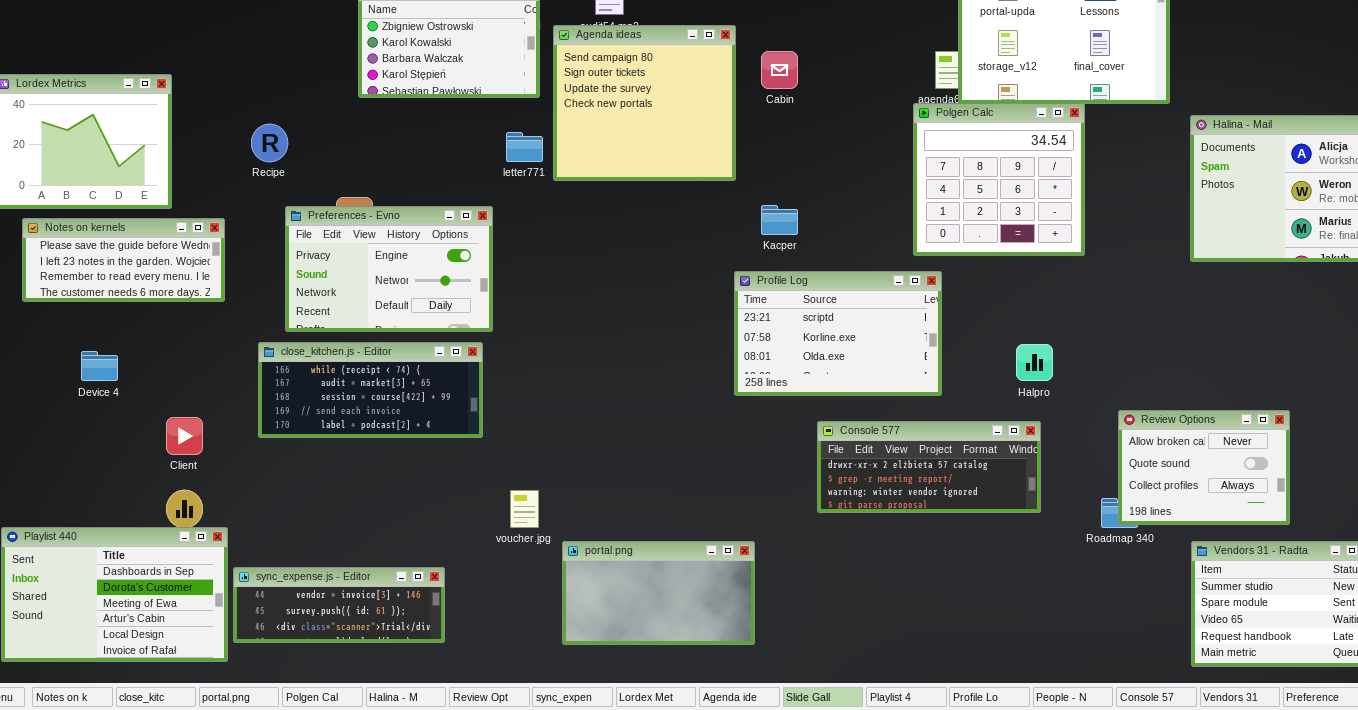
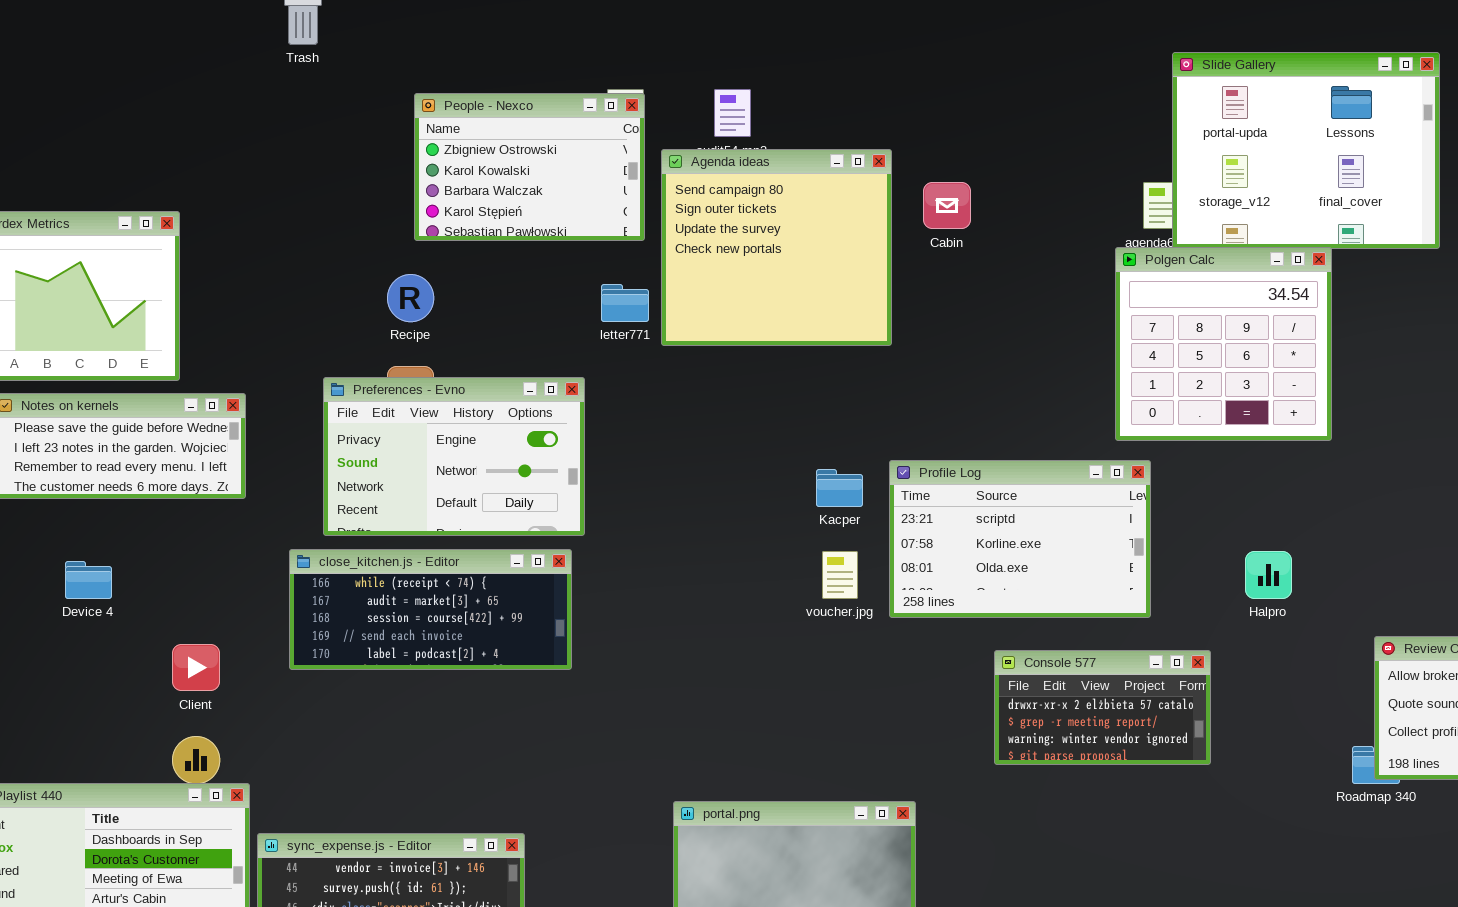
Recipe: [251,124,288,162] -> [387,274,434,322], moved
Kacper: [761,205,798,235] -> [816,469,863,507], moved
Console 577: [817,421,1041,513] -> [994,650,1211,765], resized
voucher.jpg: [510,490,539,528] -> [822,551,858,599], moved

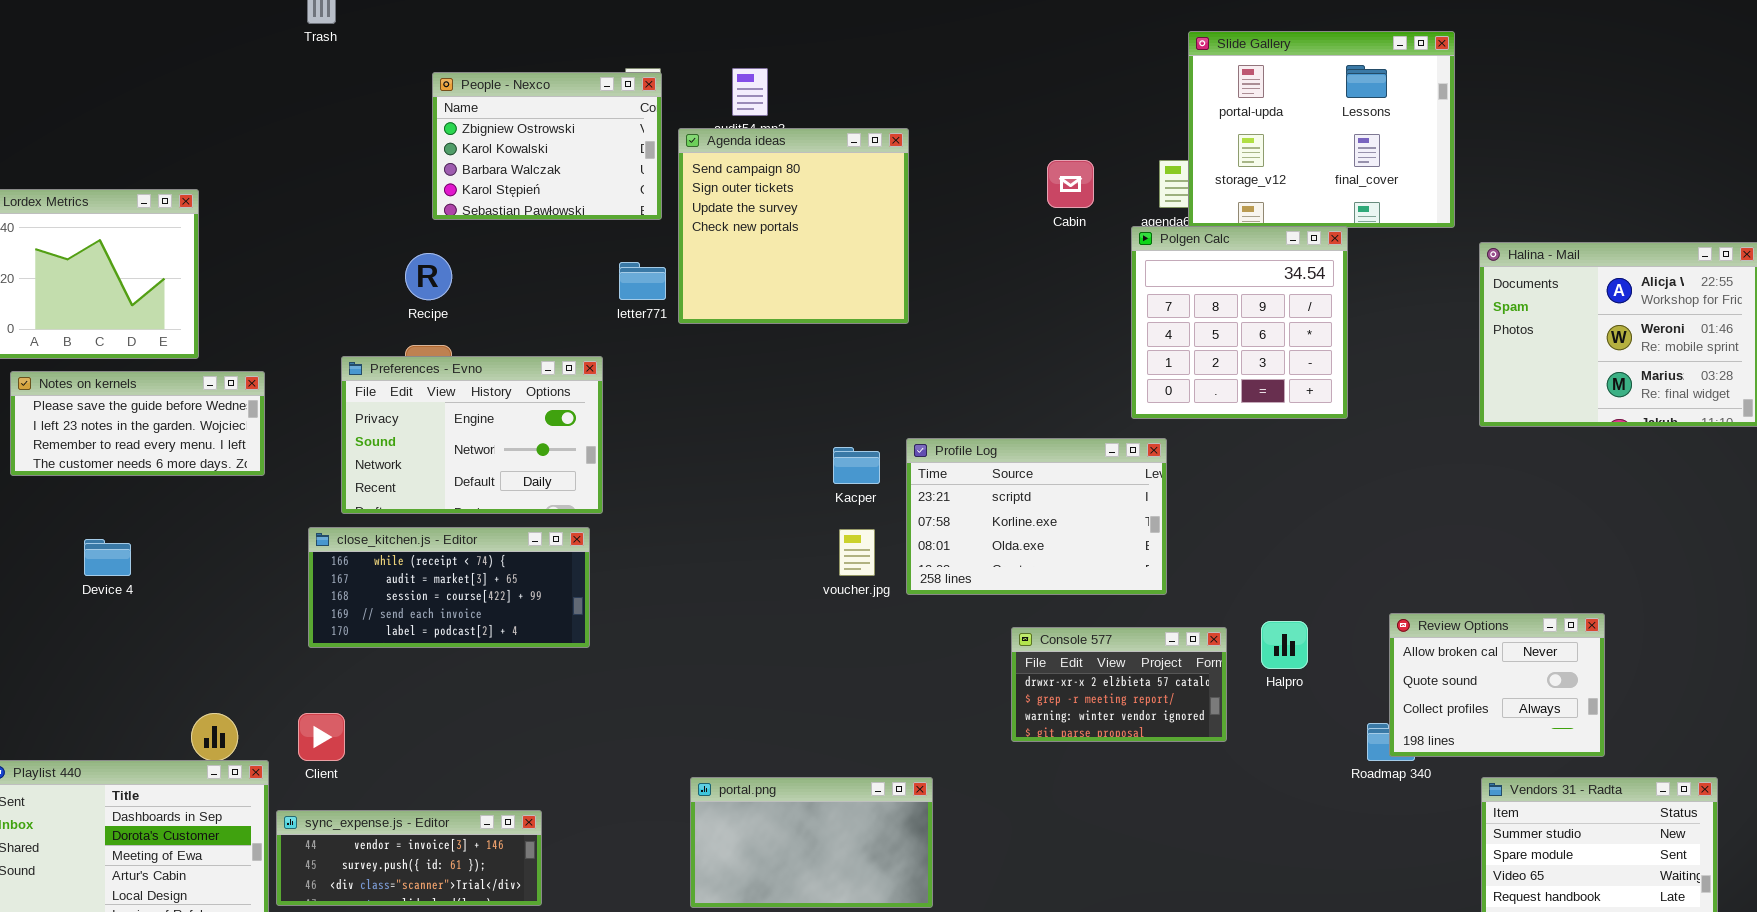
Cabin: [923,182,971,229] -> [1047,160,1094,208], moved
Halpro: [1245,551,1292,599] -> [1261,621,1308,669], moved
Client: [172,644,220,691] -> [298,713,345,761], moved

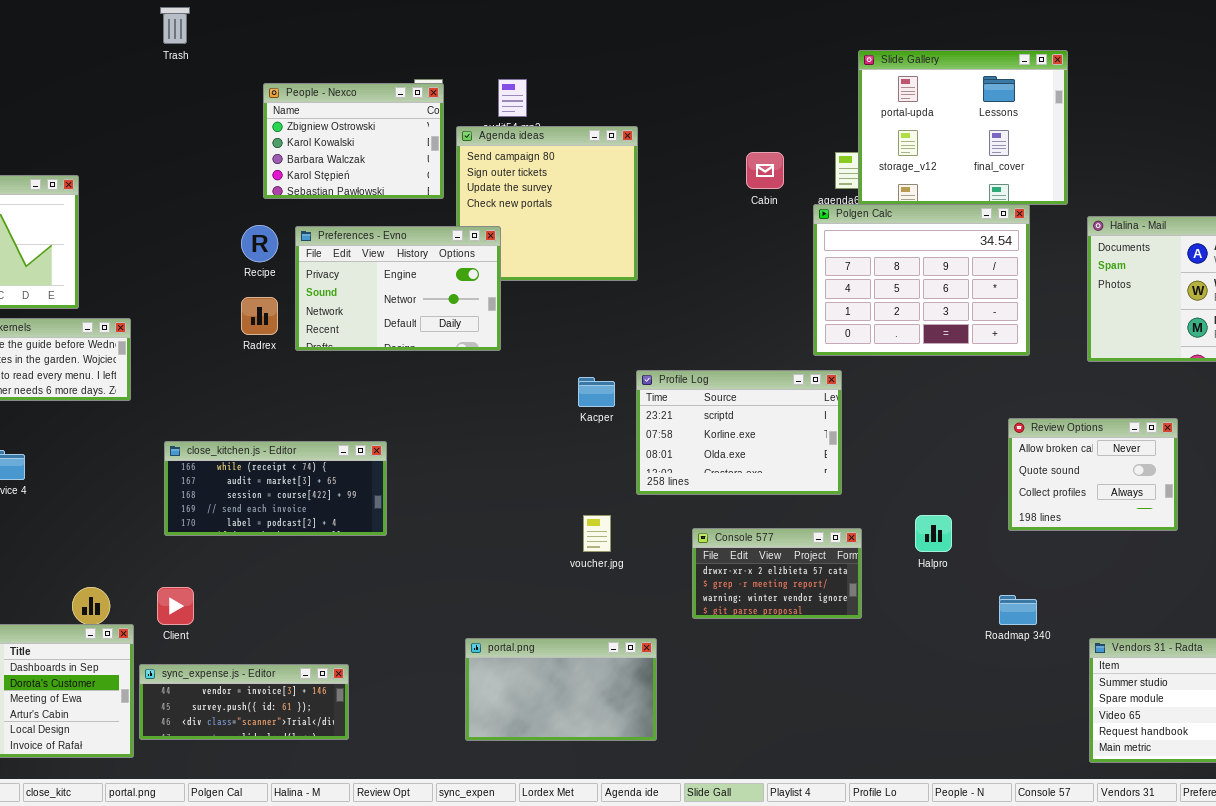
Polgen Calc: [1131,226,1348,419] -> [813,204,1030,356], resized
Preferences - Evno: [341,356,603,514] -> [295,226,501,351], moved
voucher.jpg: [839,529,875,576] -> [583,515,611,552], moved
Review Options: [1389,613,1605,757] -> [1008,418,1178,531], moved
Console 577: [1011,627,1227,742] -> [692,528,862,619], moved

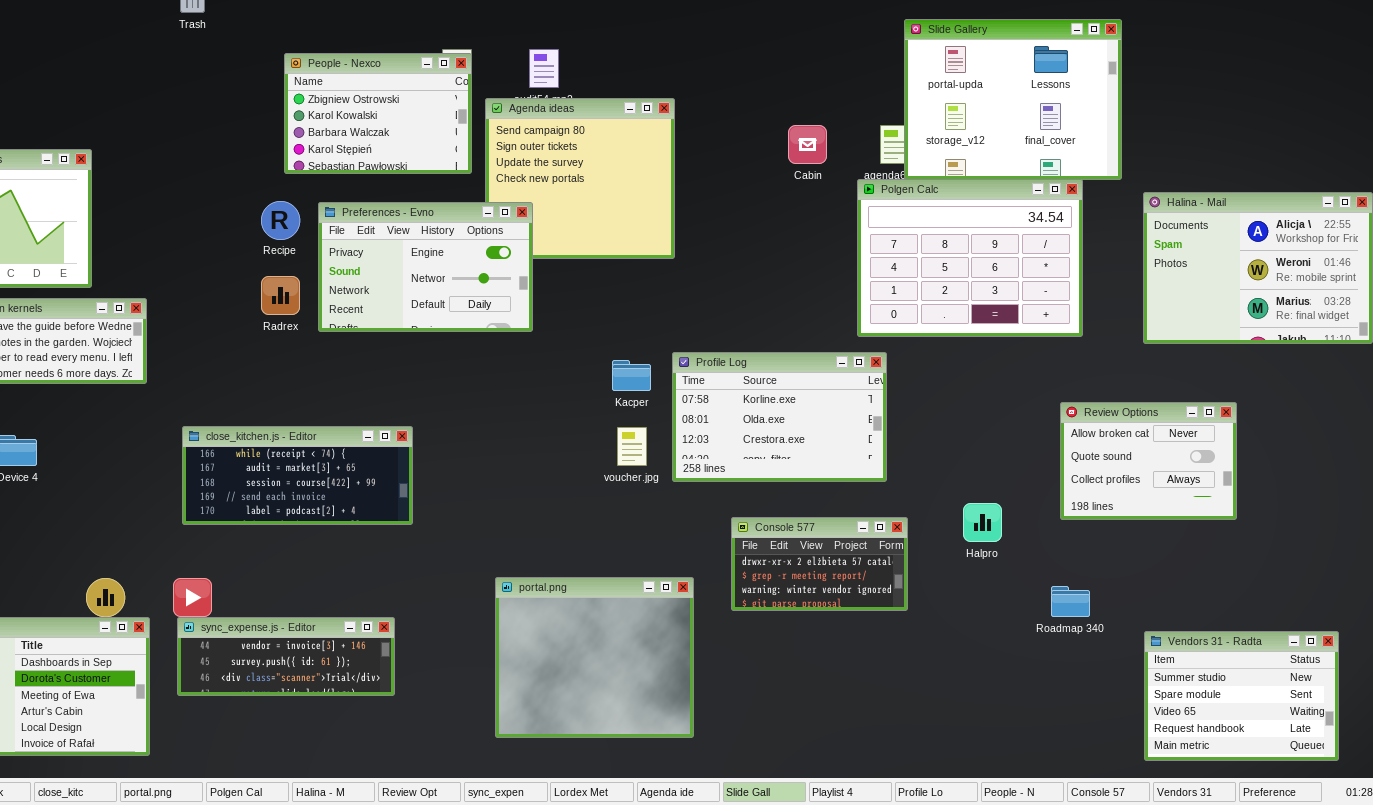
Profile Log: [636,370,842,495] -> [672,352,887,482], scrolled down 1 row
voucher.jpg: [583,515,611,552] -> [617,427,647,466], moved
portal.png: [465,638,657,741] -> [495,577,694,738], resized
sync_expense.js - Editor: [139,664,349,740] -> [177,617,395,696], moved

